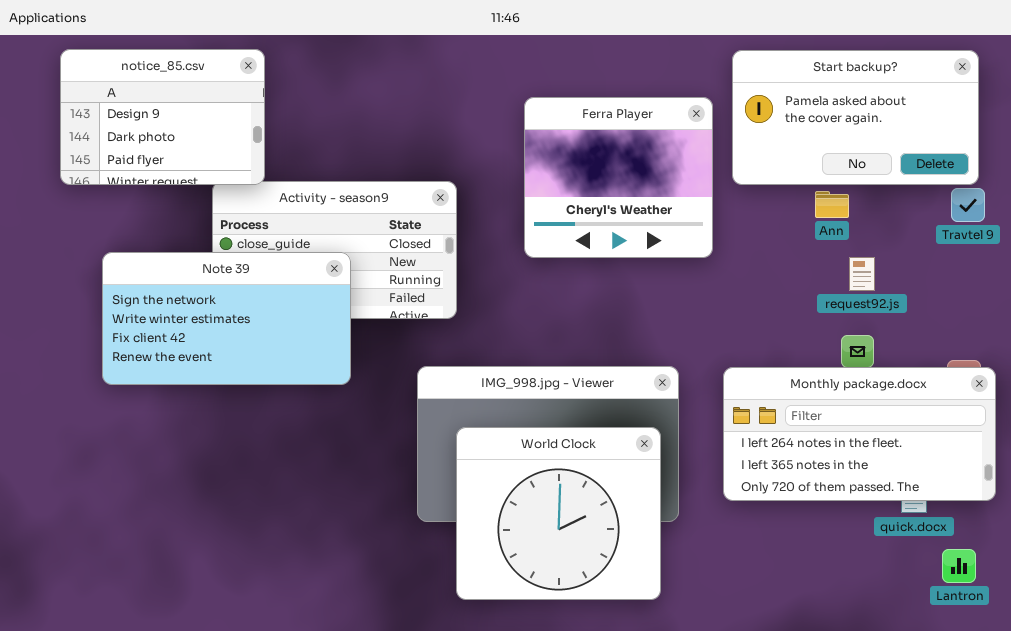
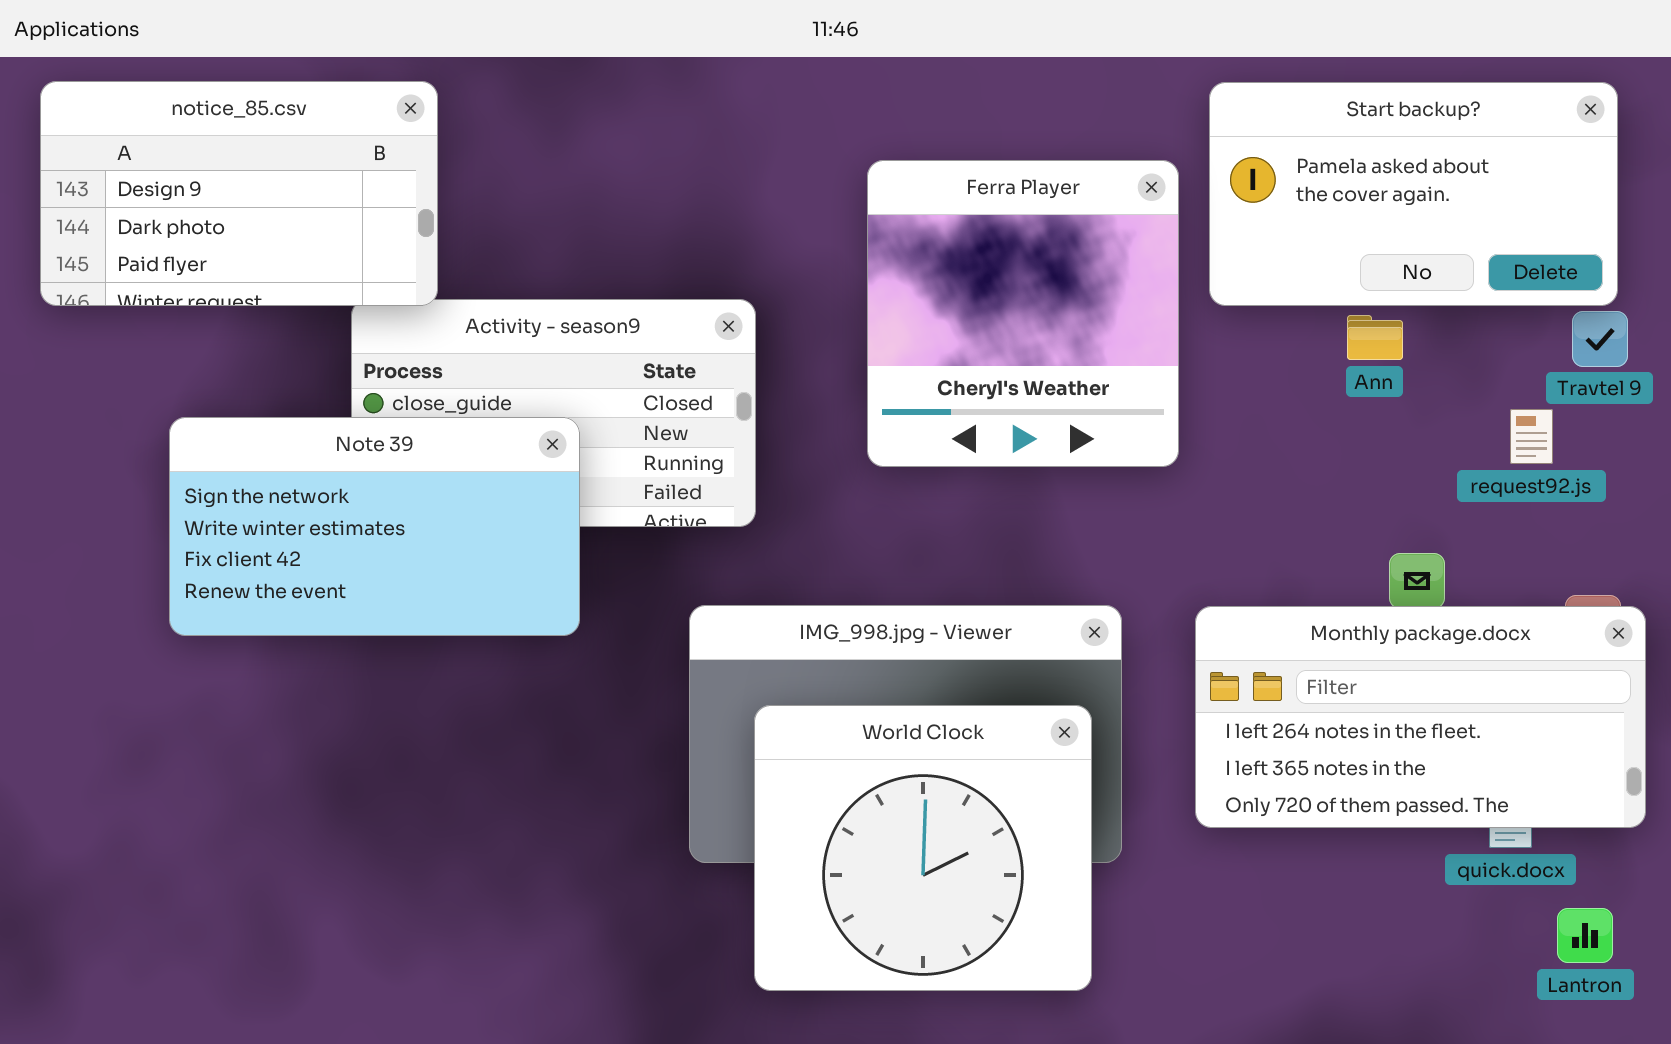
notice_85.csv: [60,49,265,185] -> [40,81,438,306], resized
Ferra Player: [524,97,713,258] -> [867,160,1179,467], resized
request92.js: [849,257,875,291] -> [1510,409,1553,464], moved

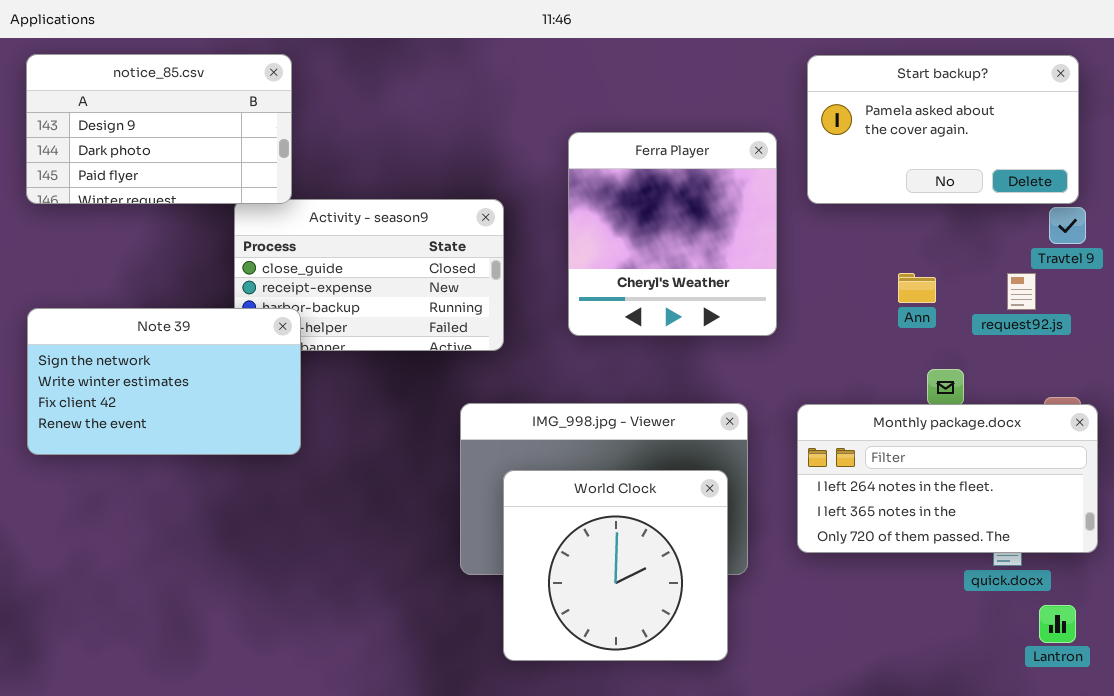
Ferra Player: [867,160,1179,467] -> [568,132,777,336], moved
Ann: [1347,315,1403,360] -> [898,273,936,303], moved
Note 39: [169,417,580,636] -> [27,308,301,455], moved

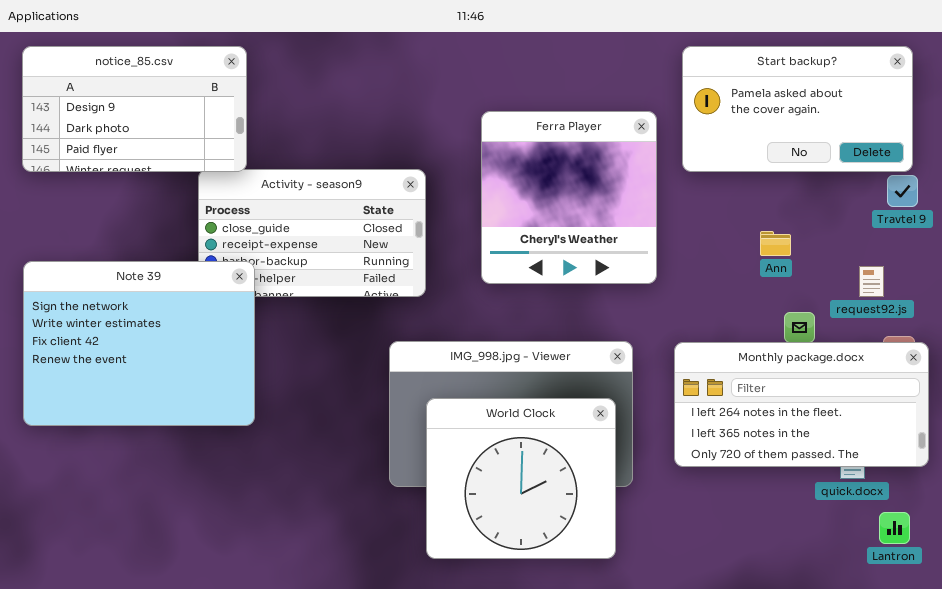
request92.js: [1007,273,1036,310] -> [859,266,884,297], moved
Note 39: [27,308,301,455] -> [23,261,255,426], resized

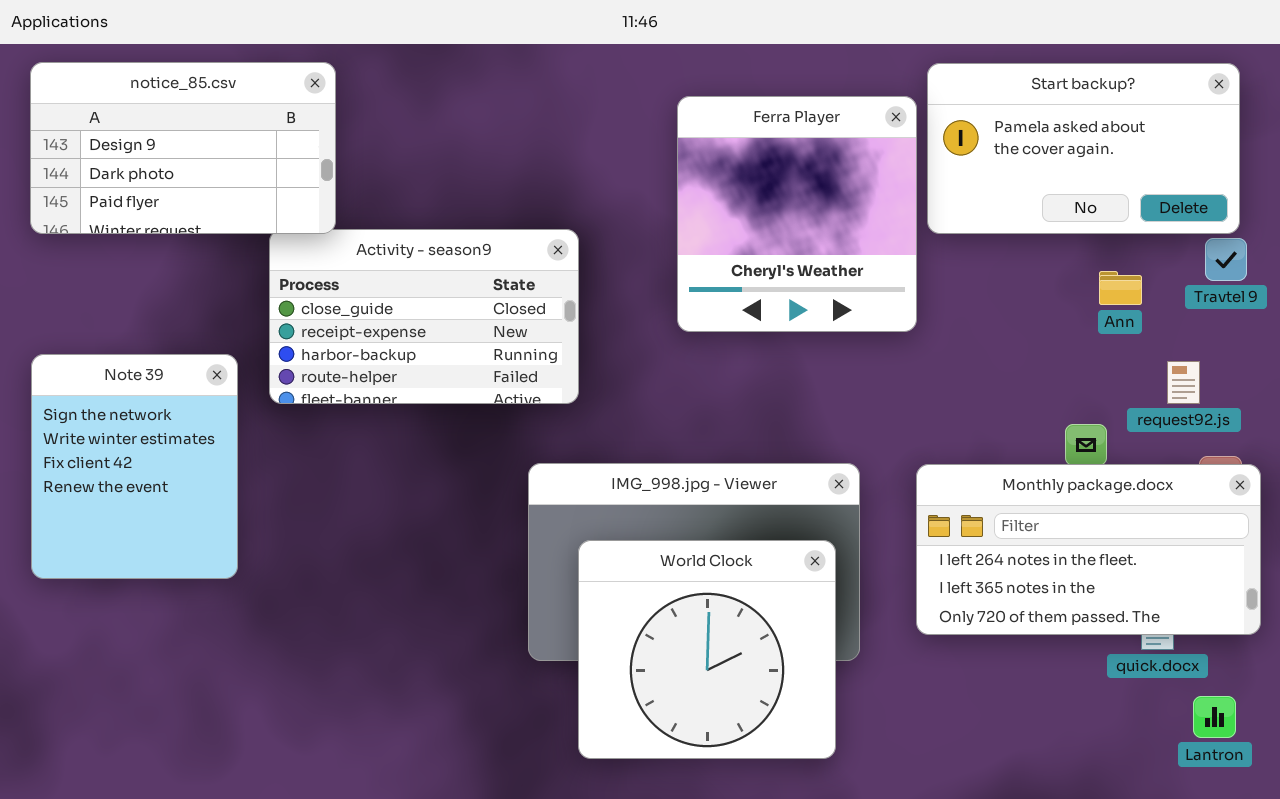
Ferra Player: [481,111,657,284] -> [677,96,917,332], moved
Ann: [760,231,791,256] -> [1099,271,1142,305], moved
Note 39: [23,261,255,426] -> [31,354,238,579], resized

